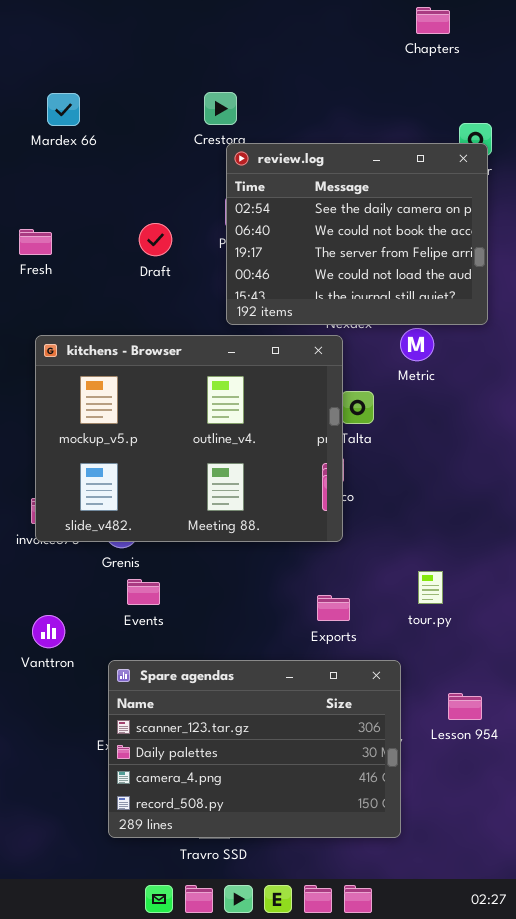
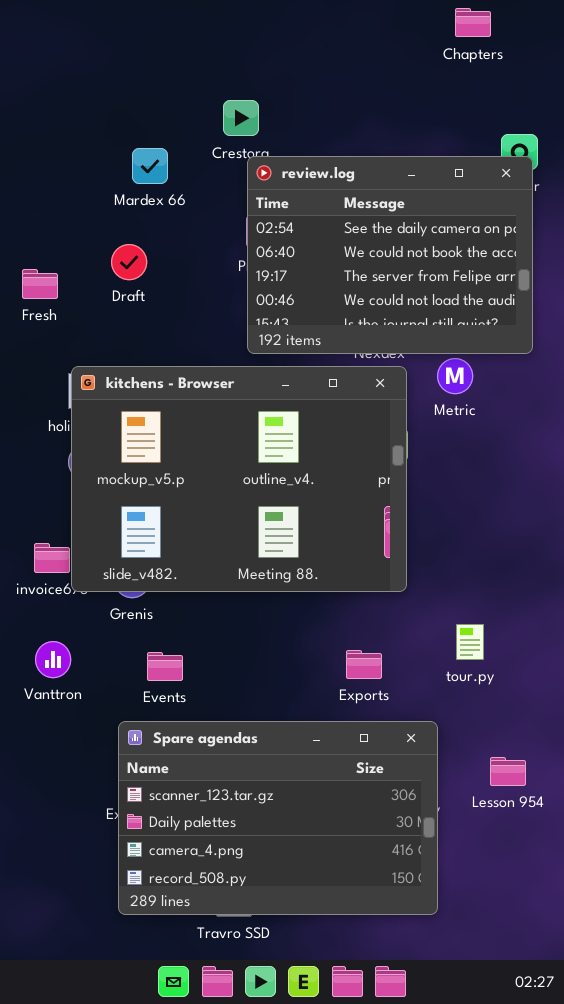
Mardex 66: [47,93,80,126] -> [132,148,168,184], moved
Draft: [139,223,172,256] -> [111,244,147,280], moved
Fresh: [19,229,52,255] -> [22,269,58,299], moved
kitchens - Browser: [35,335,343,542] -> [71,366,407,592], moved
Events: [127,579,160,605] -> [147,652,183,681], moved
Vanttron: [32,615,65,648] -> [35,641,71,678], moved

